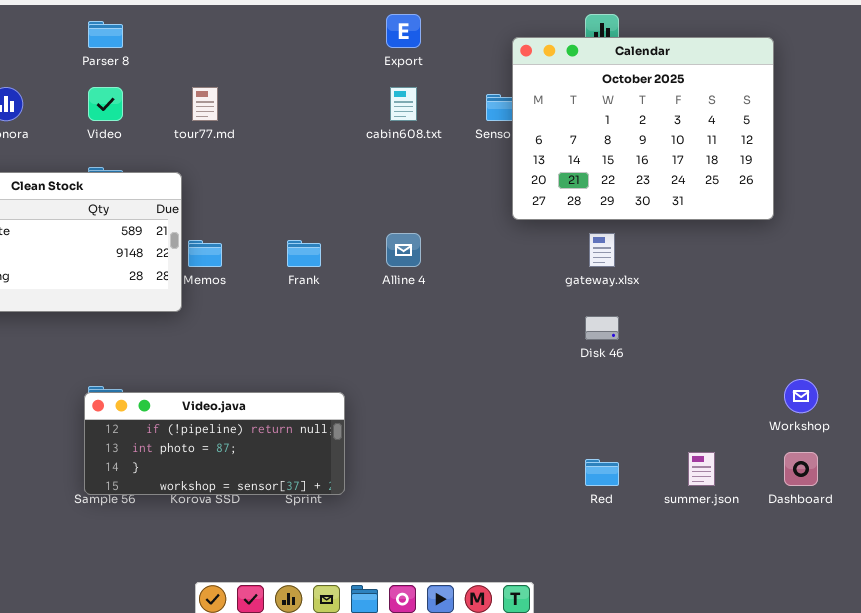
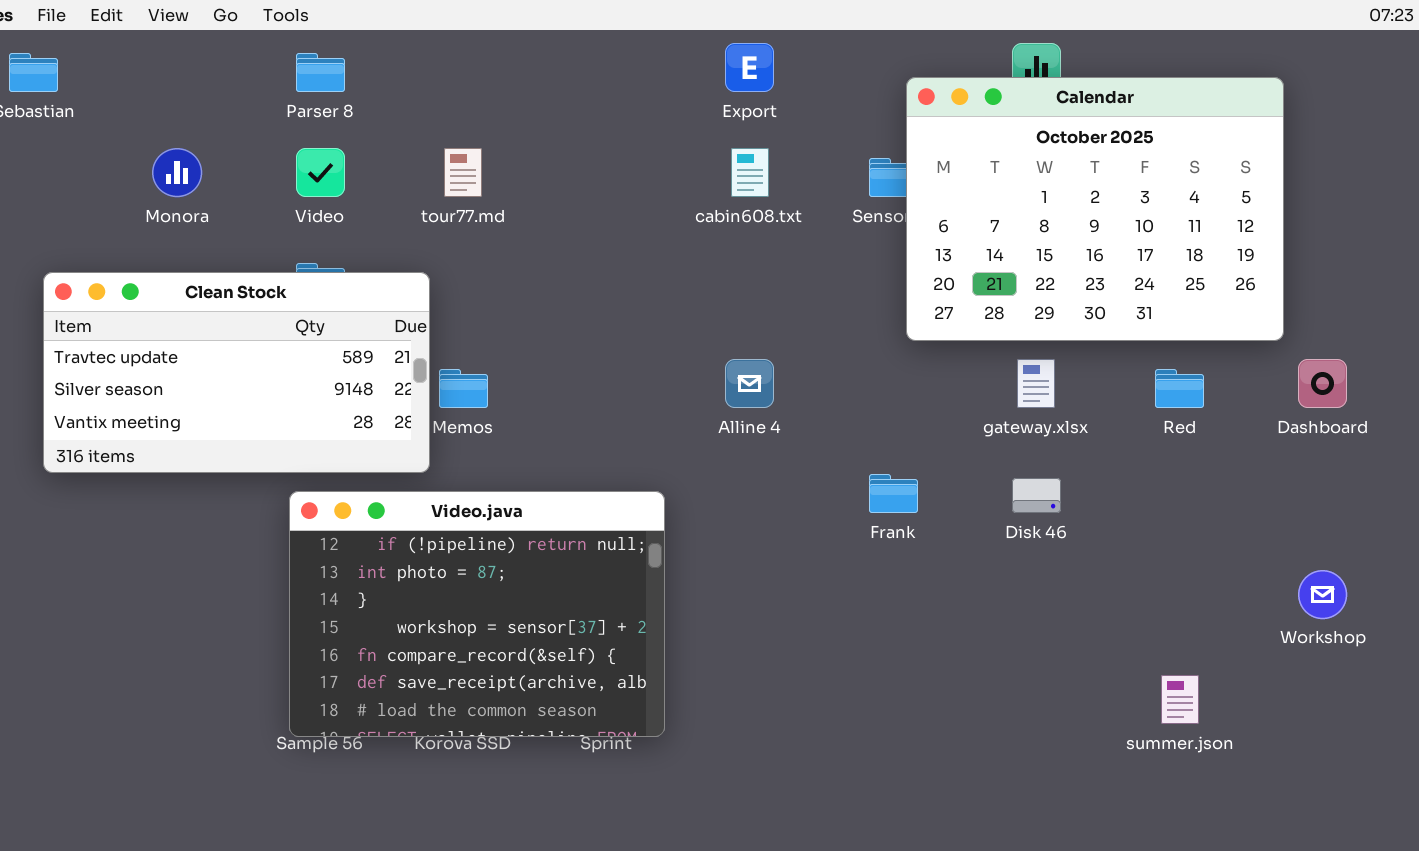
Frank: [287,240,321,267] -> [869,474,918,513], moved
Video.java: [84,392,345,495] -> [289,491,665,737], resized
Dashboard: [784,452,818,486] -> [1298,359,1347,408], moved
Red: [585,459,619,486] -> [1155,369,1204,408], moved

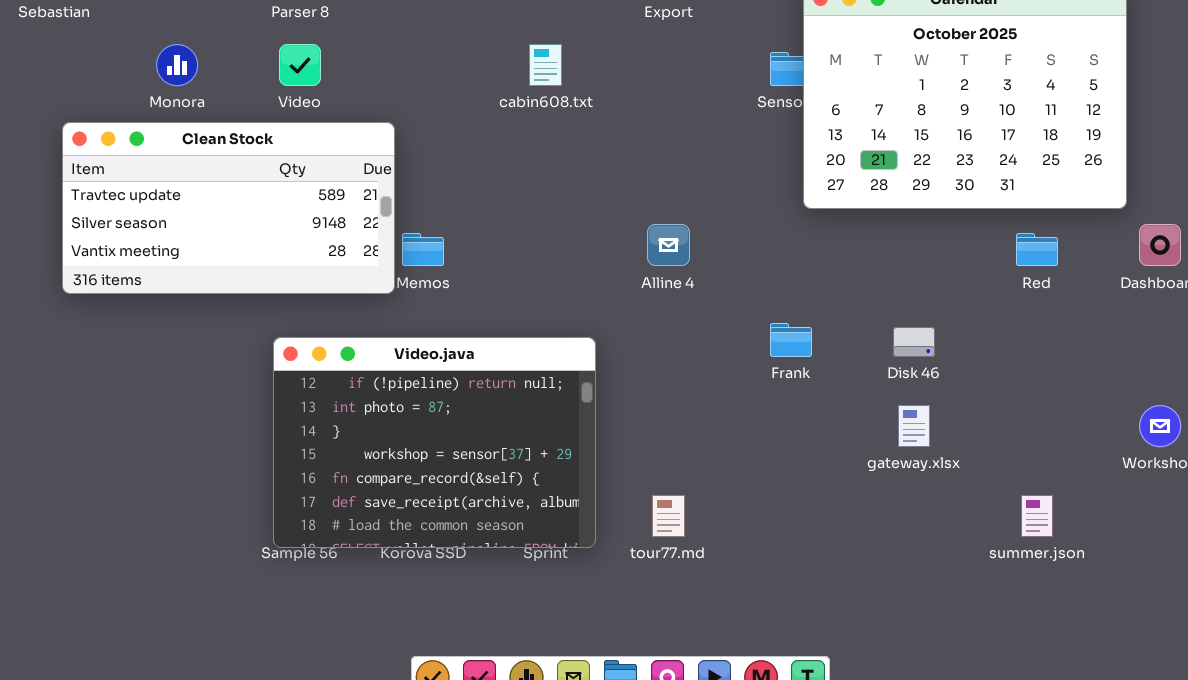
tour77.md: [444,148,482,197] -> [652,495,685,537], moved
cabin608.txt: [731,148,769,197] -> [529,44,562,86], moved
Clean Stock: [43,272,430,473] -> [62,122,395,294], moved
gateway.xlsx: [1017,359,1055,408] -> [898,405,930,447], moved

